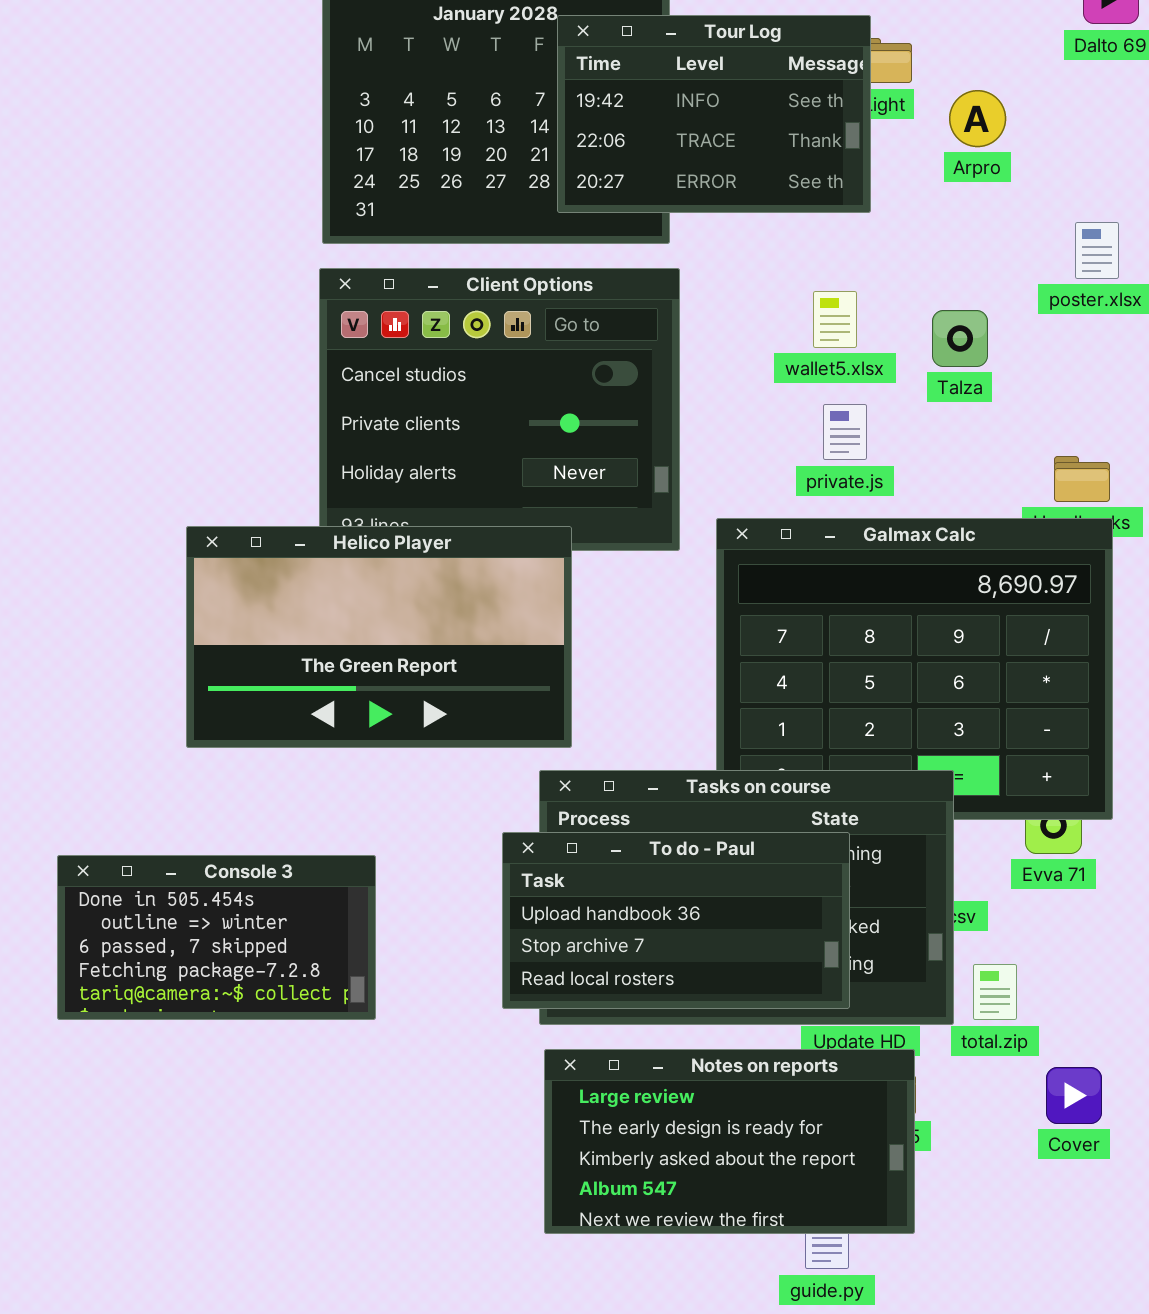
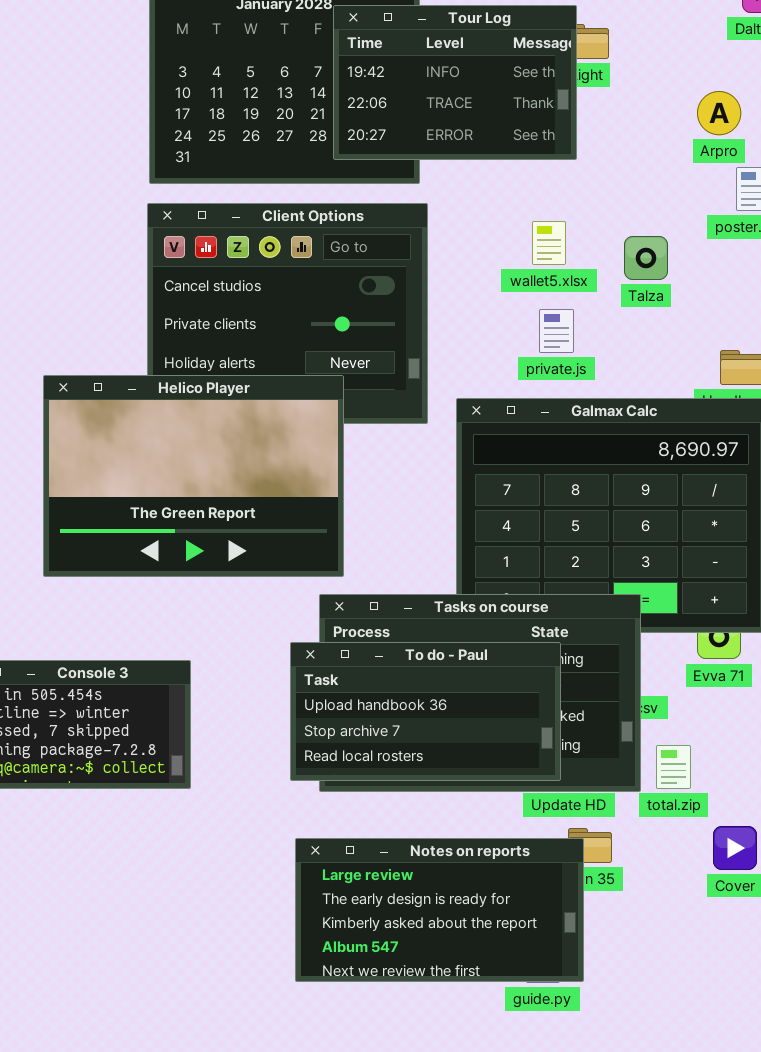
Arpro: [949,90,1006,147] -> [697,91,741,135], moved
Helico Player: [186,526,572,748] -> [43,375,344,577], resized
Notes on reports: [544,1049,915,1234] -> [295,838,584,982], moved

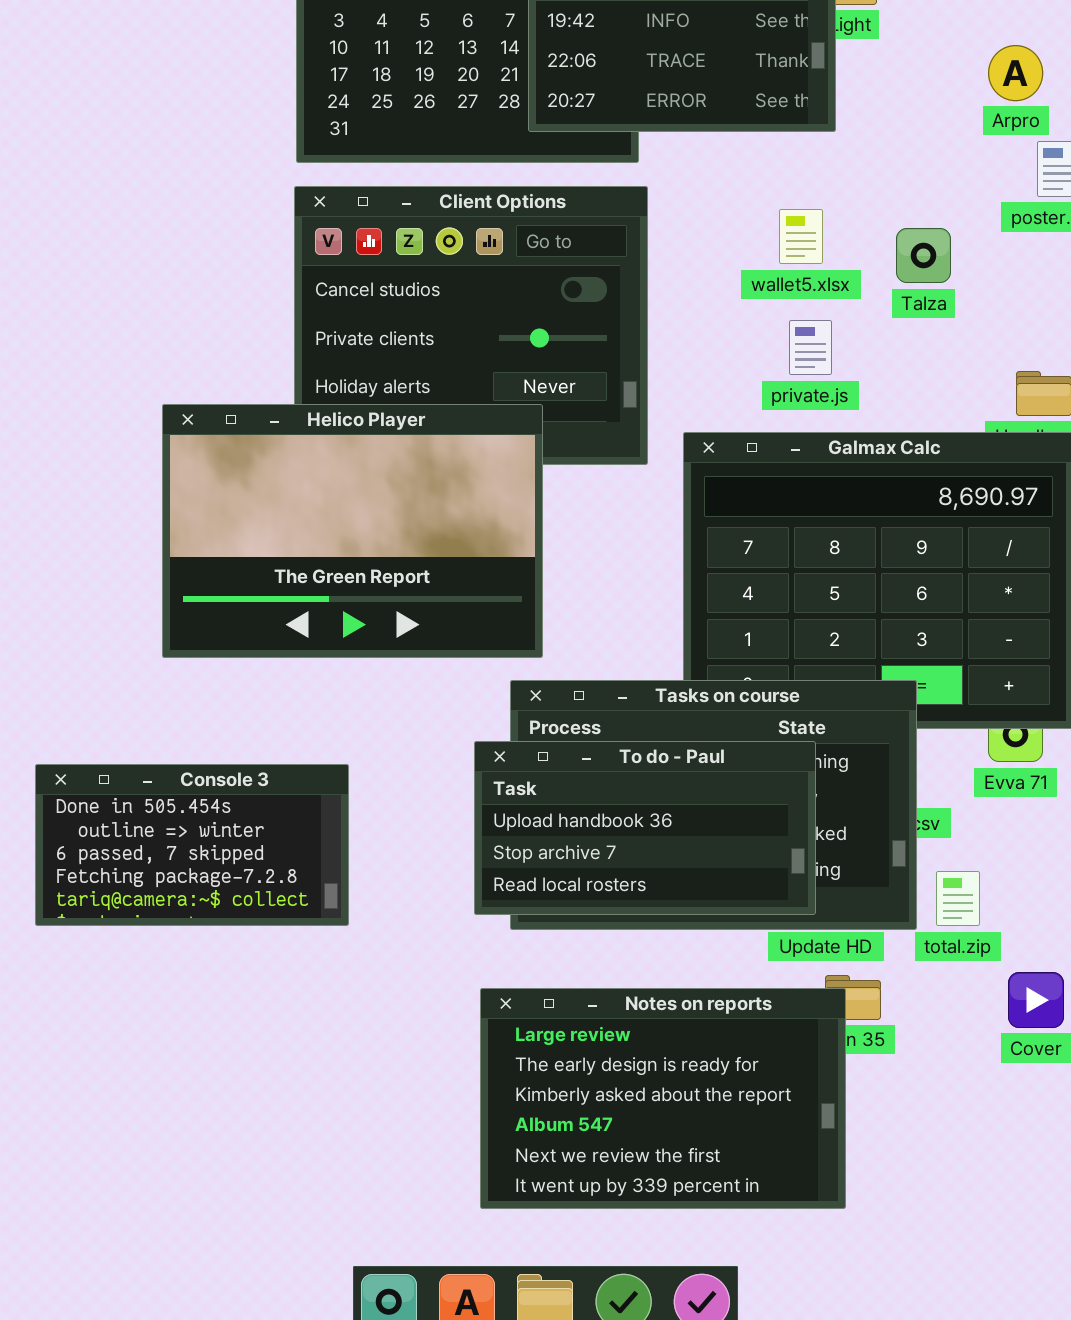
Notes on reports: [295,838,584,982] -> [480,988,846,1209], resized

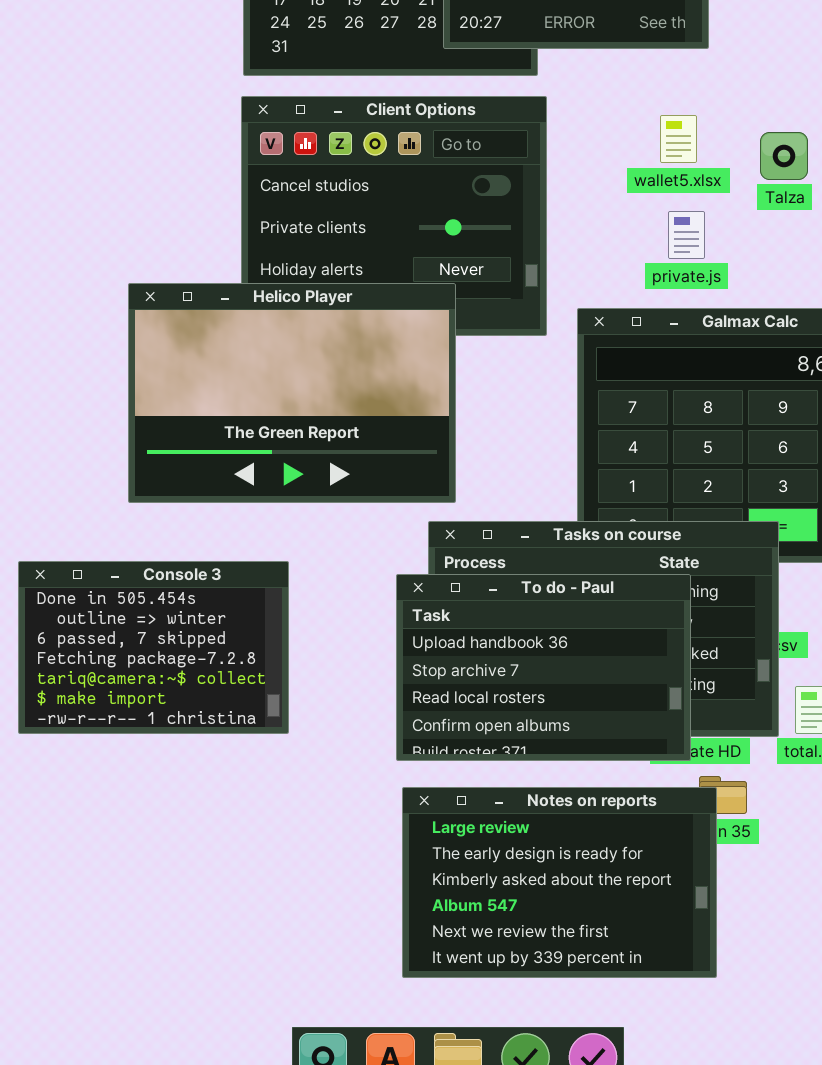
To do - Paul: [474,741,816,915] -> [396,574,691,761], resized
Console 3: [35,764,349,926] -> [18,561,289,734], resized

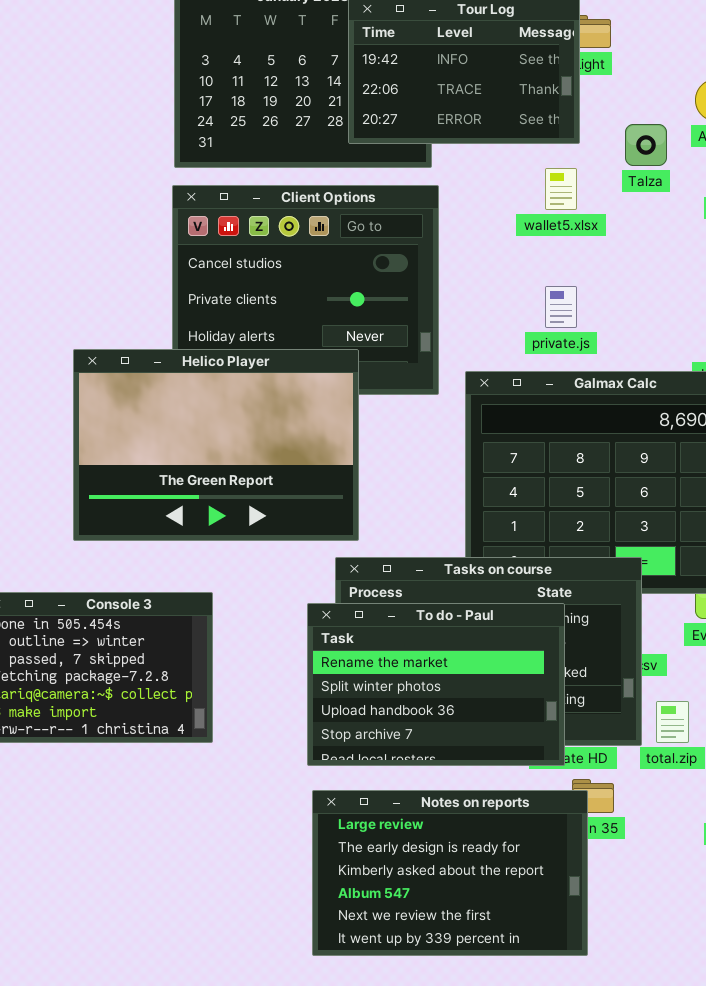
wallet5.xlsx: [660,115,697,163] -> [545,168,577,210], moved
Talza: [760,132,808,180] -> [625,124,667,166], moved
To do - Paul: [396,574,691,761] -> [307,603,565,766], scrolled up 2 rows

